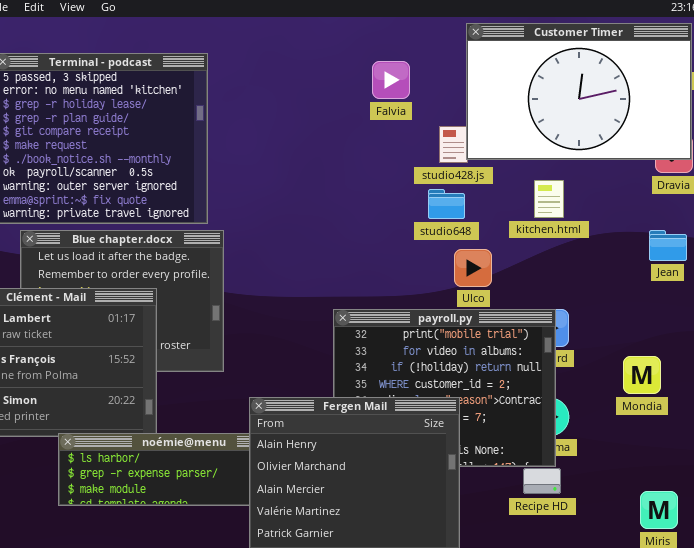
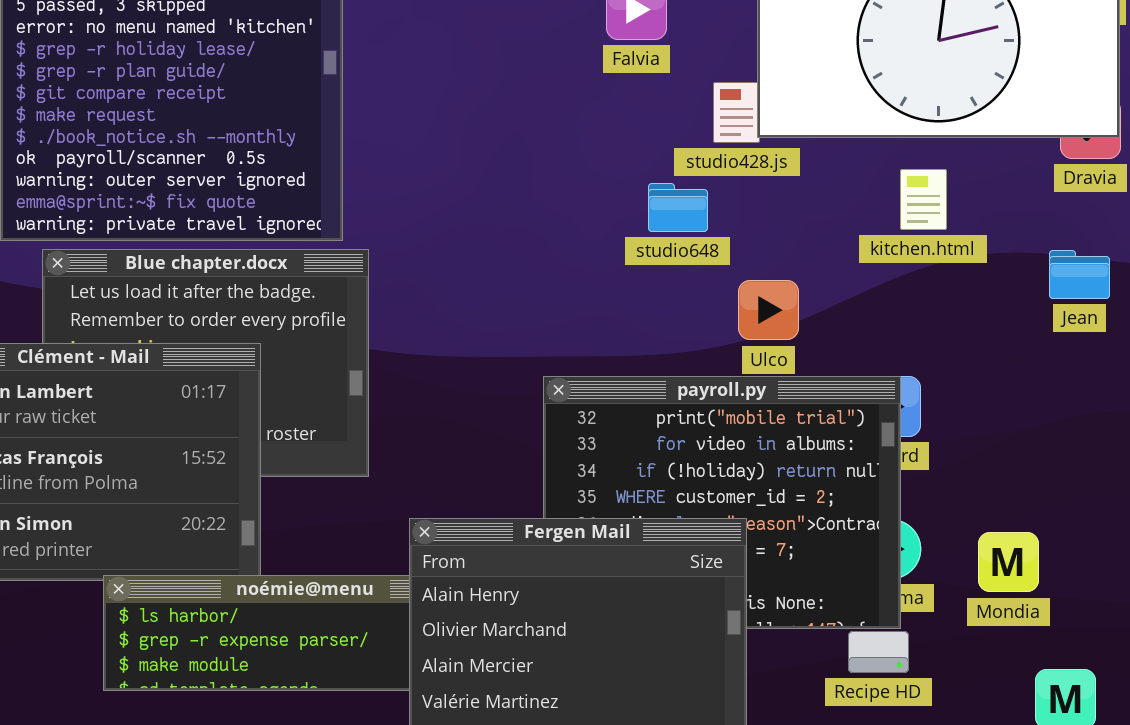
kitchen.html: [534,180,564,218] -> [900,169,947,230], moved
studio648: [428,189,465,219] -> [648,183,708,232], moved
Mondia: [623,356,661,394] -> [978,532,1039,592], moved

